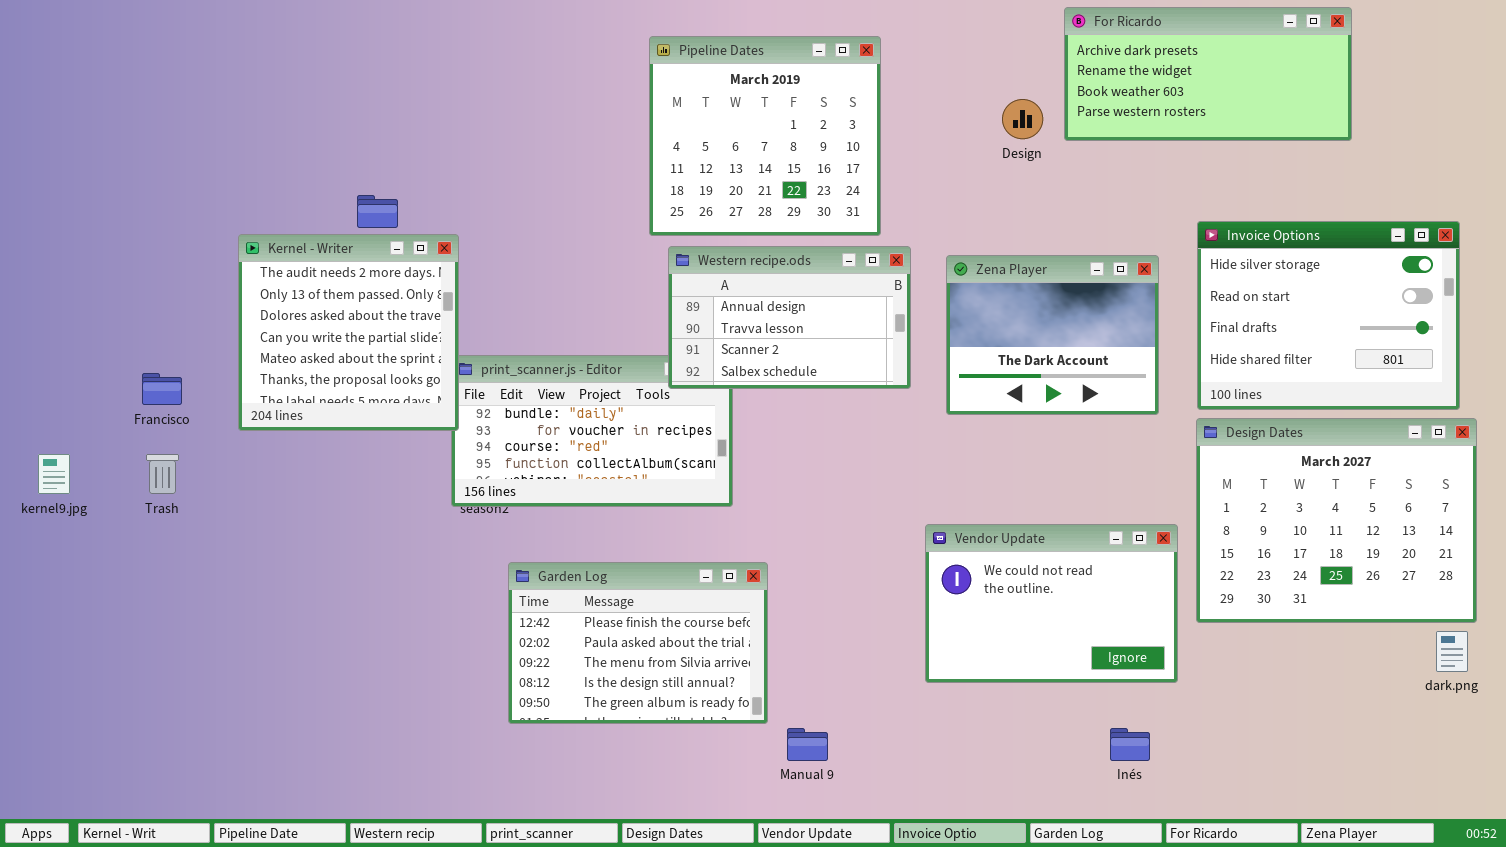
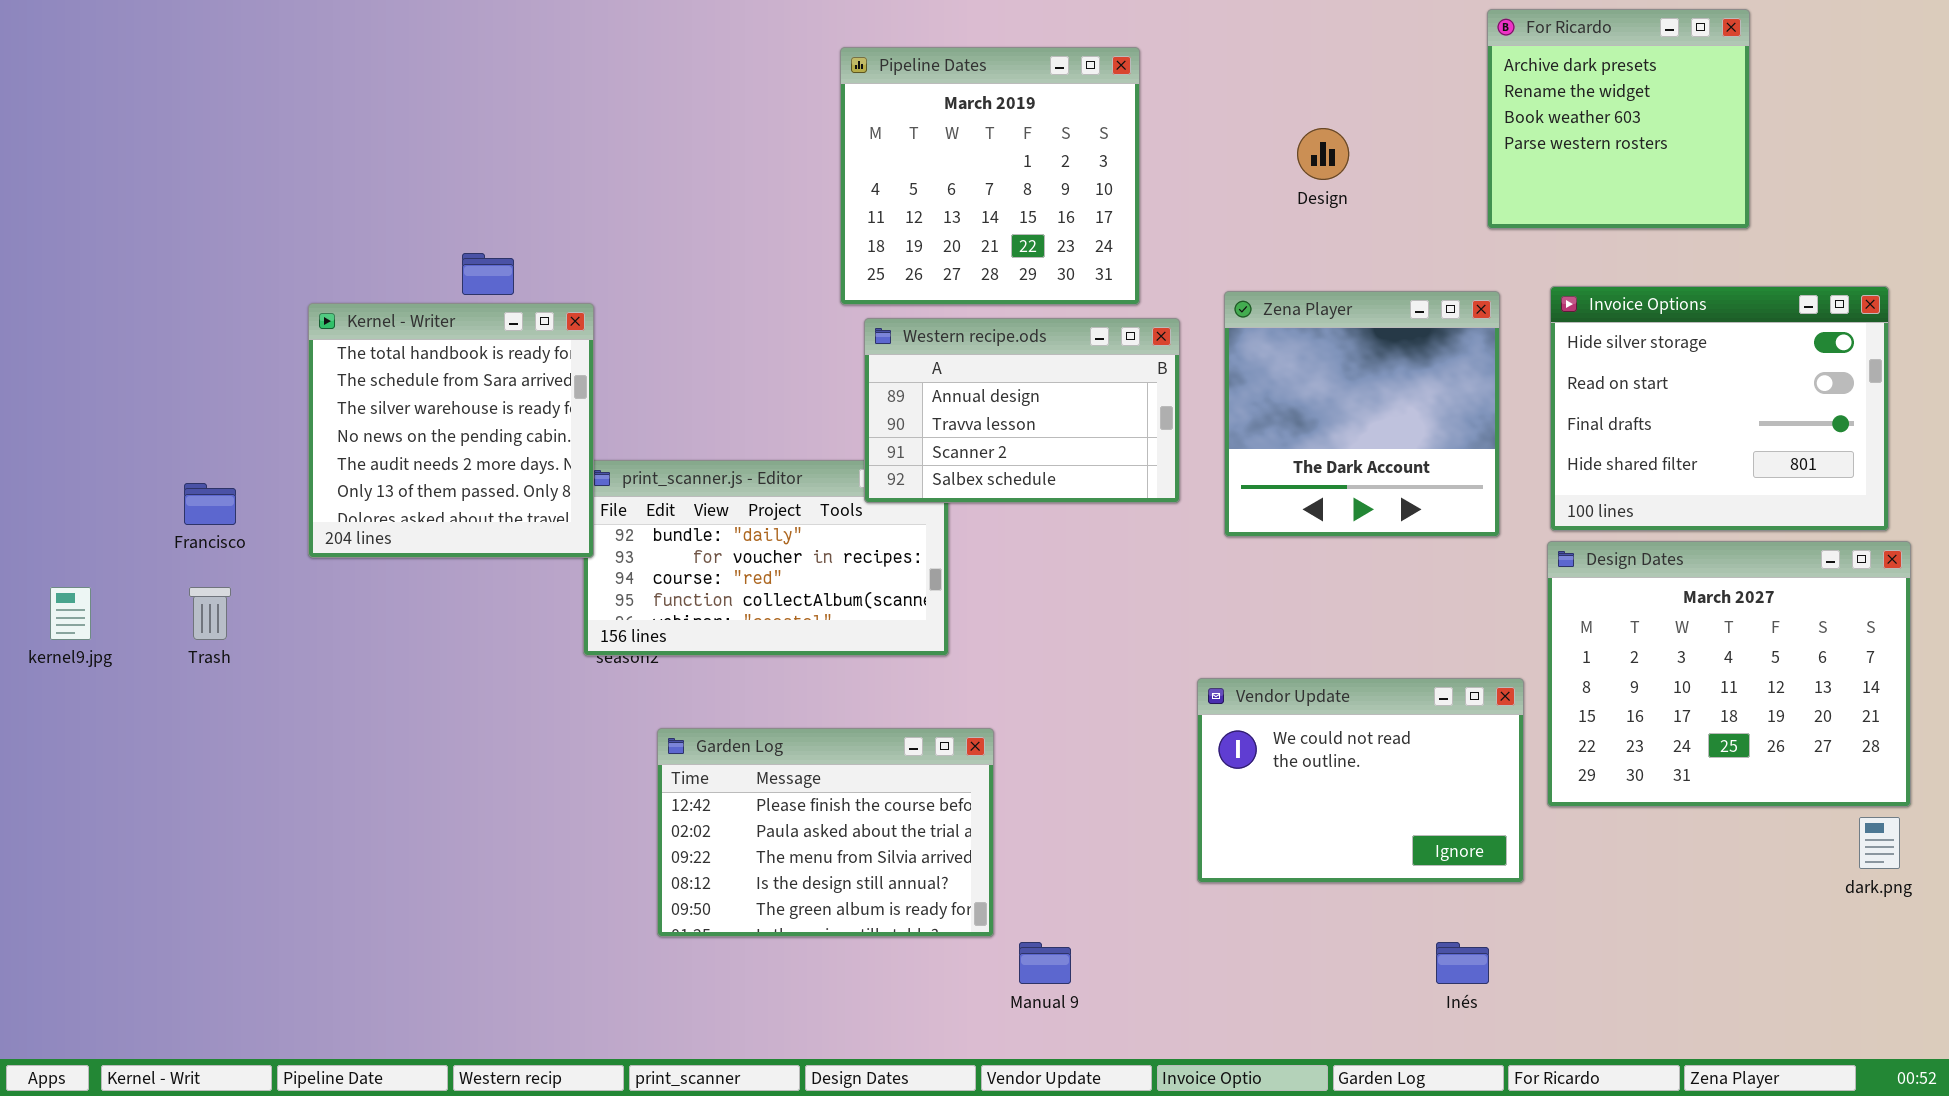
For Ricardo: [1064,7,1352,141] -> [1487,9,1750,229], resized
Kernel - Writer: [238,234,459,431] -> [308,303,594,558], scrolled up 4 rows
Zena Player: [946,255,1159,415] -> [1224,291,1500,537], resized

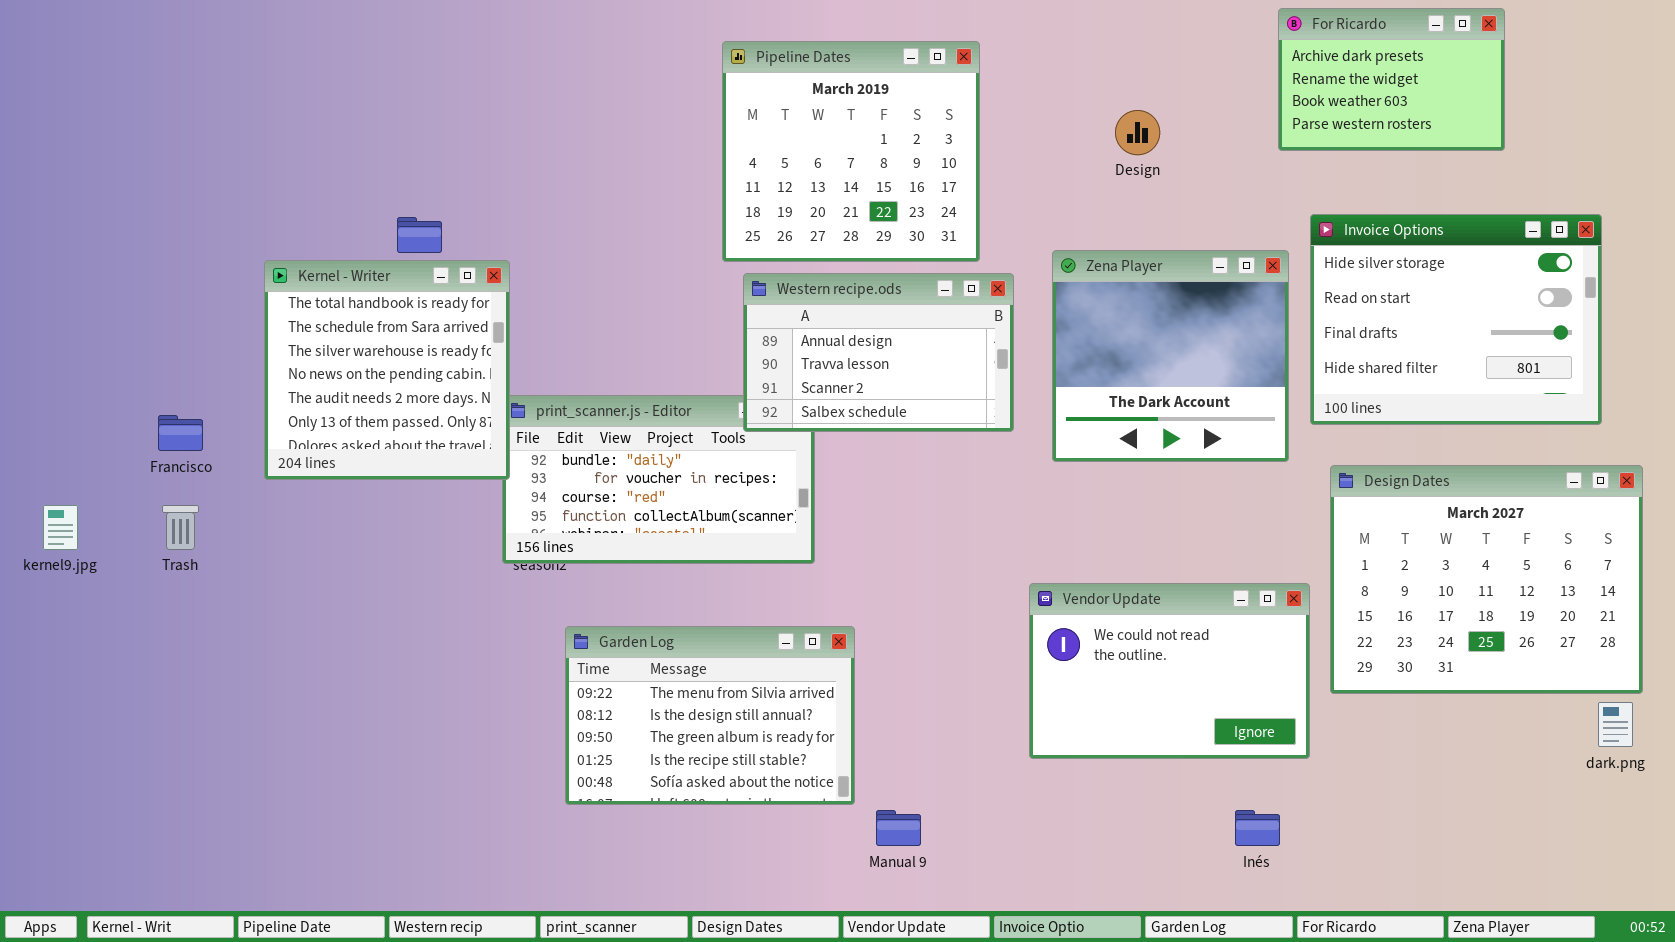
For Ricardo: [1487,9,1750,229] -> [1278,8,1505,151], resized
Invoice Options: [1550,286,1889,531] -> [1310,214,1602,425], moved
Garden Log: [657,728,994,937] -> [565,626,855,805], scrolled down 2 rows

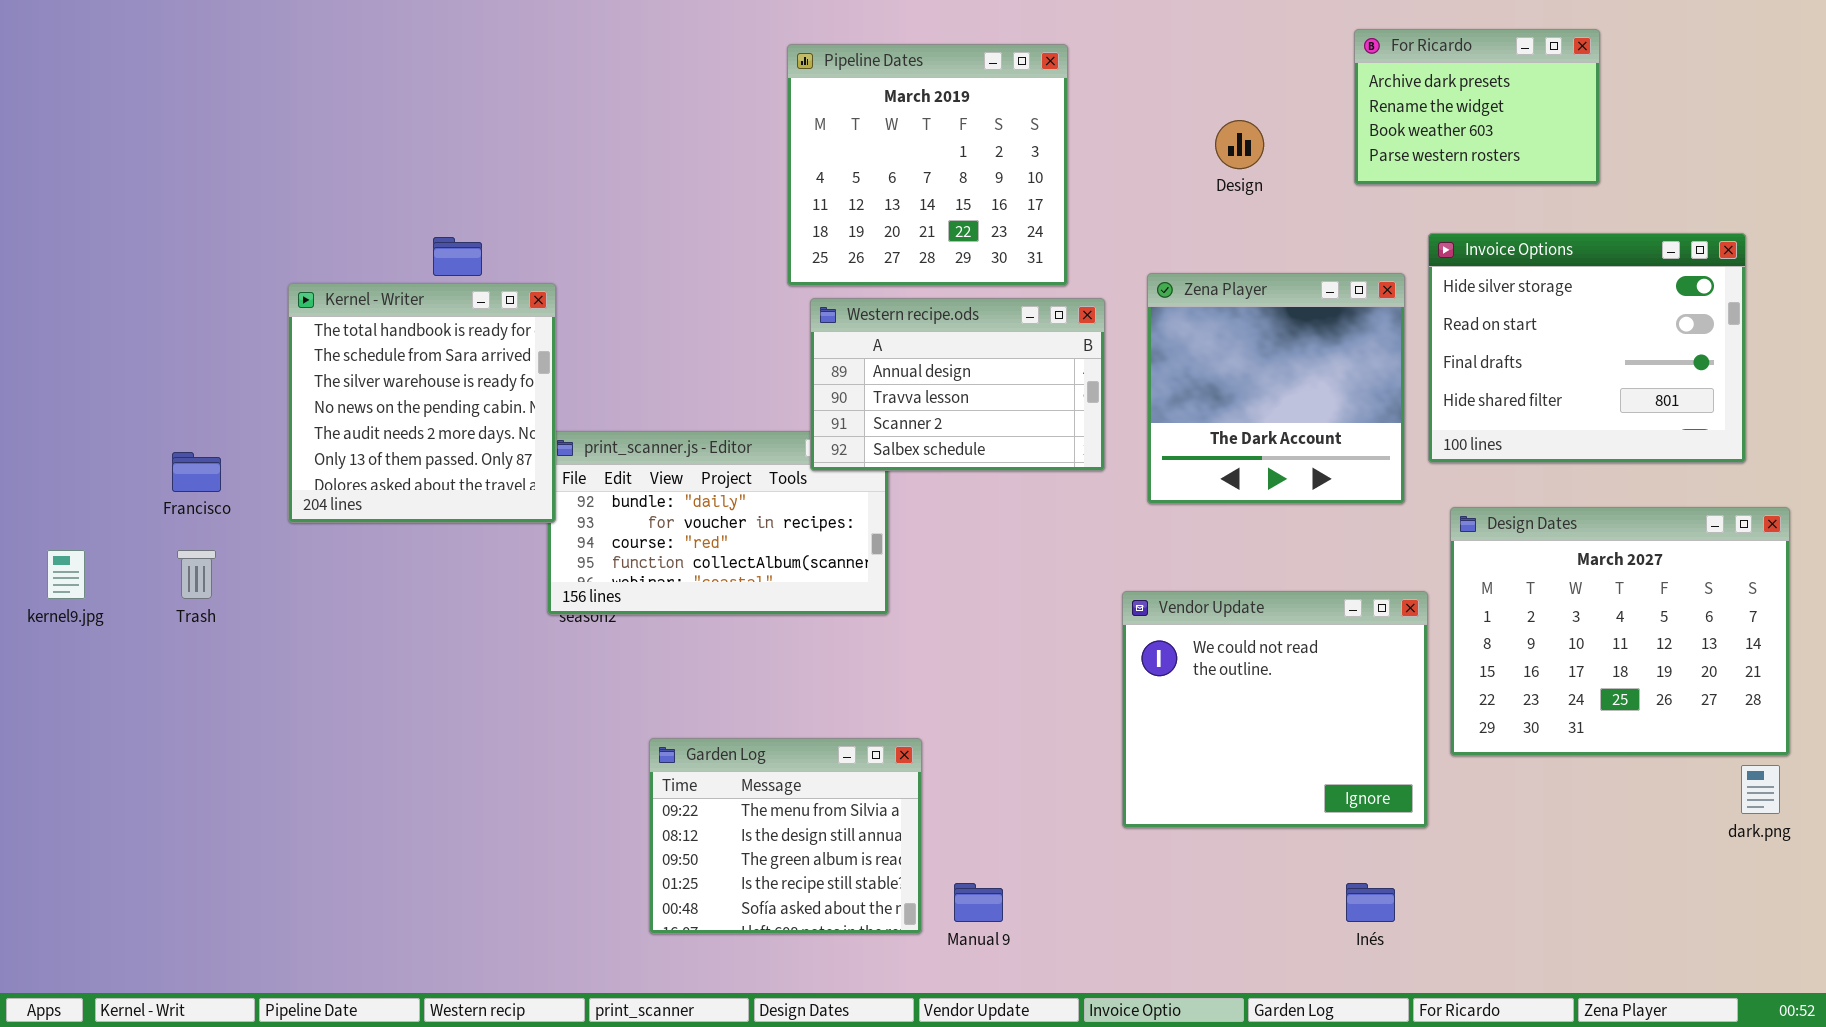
For Ricardo: [1278,8,1505,151] -> [1354,29,1600,185], moved
Vendor Update: [1029,583,1310,759] -> [1122,591,1428,828], resized
Garden Log: [565,626,855,805] -> [649,738,922,934], moved, resized

